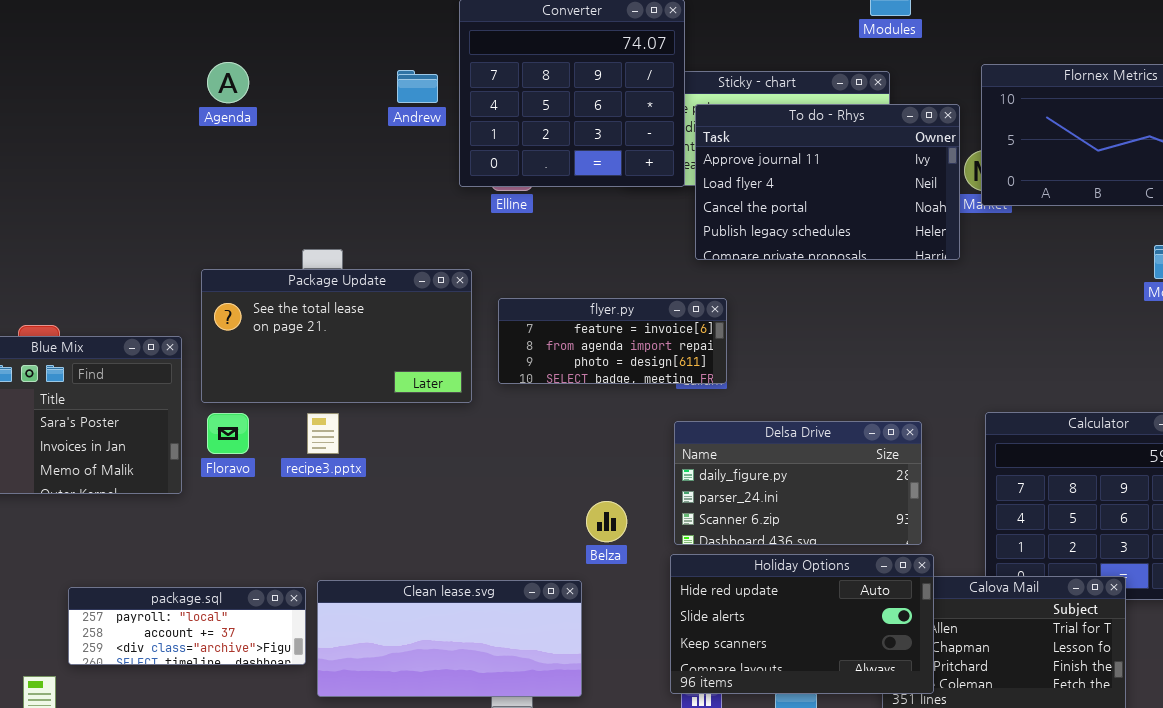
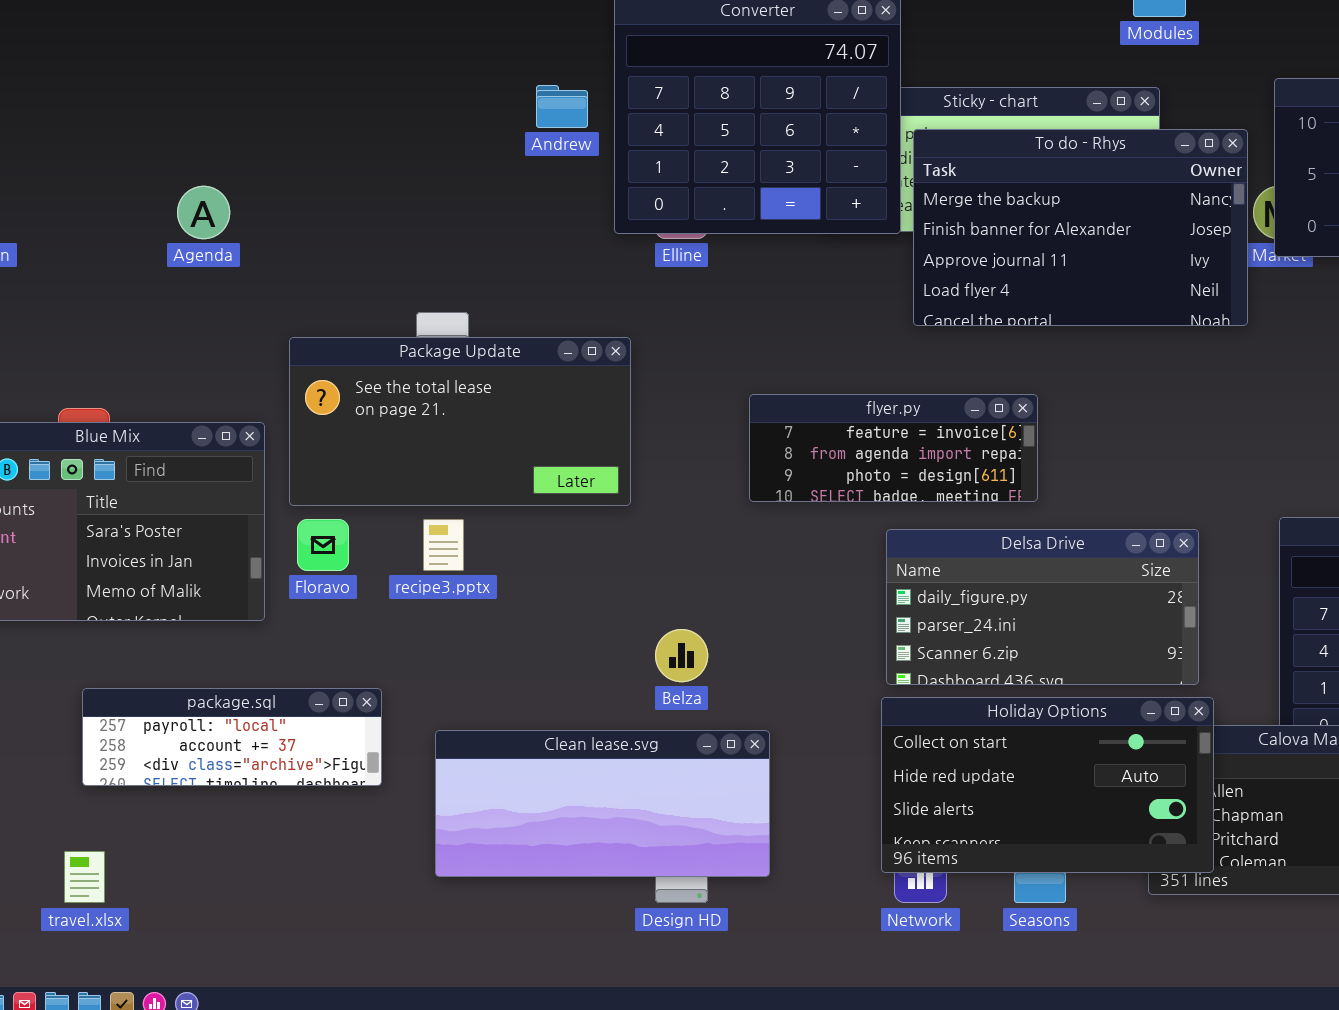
Agenda: [207,62,249,103] -> [177,186,230,239], moved
To do - Rhys: [695,104,960,260] -> [913,129,1248,326], scrolled up 2 rows
flyer.py: [498,298,727,384] -> [749,394,1038,502], moved
Belza: [586,501,627,542] -> [655,629,708,682], moved
Holiday Options: [670,554,934,694] -> [881,697,1214,873], scrolled up 1 row
package.sql: [68,587,306,665] -> [82,688,382,786], moved

